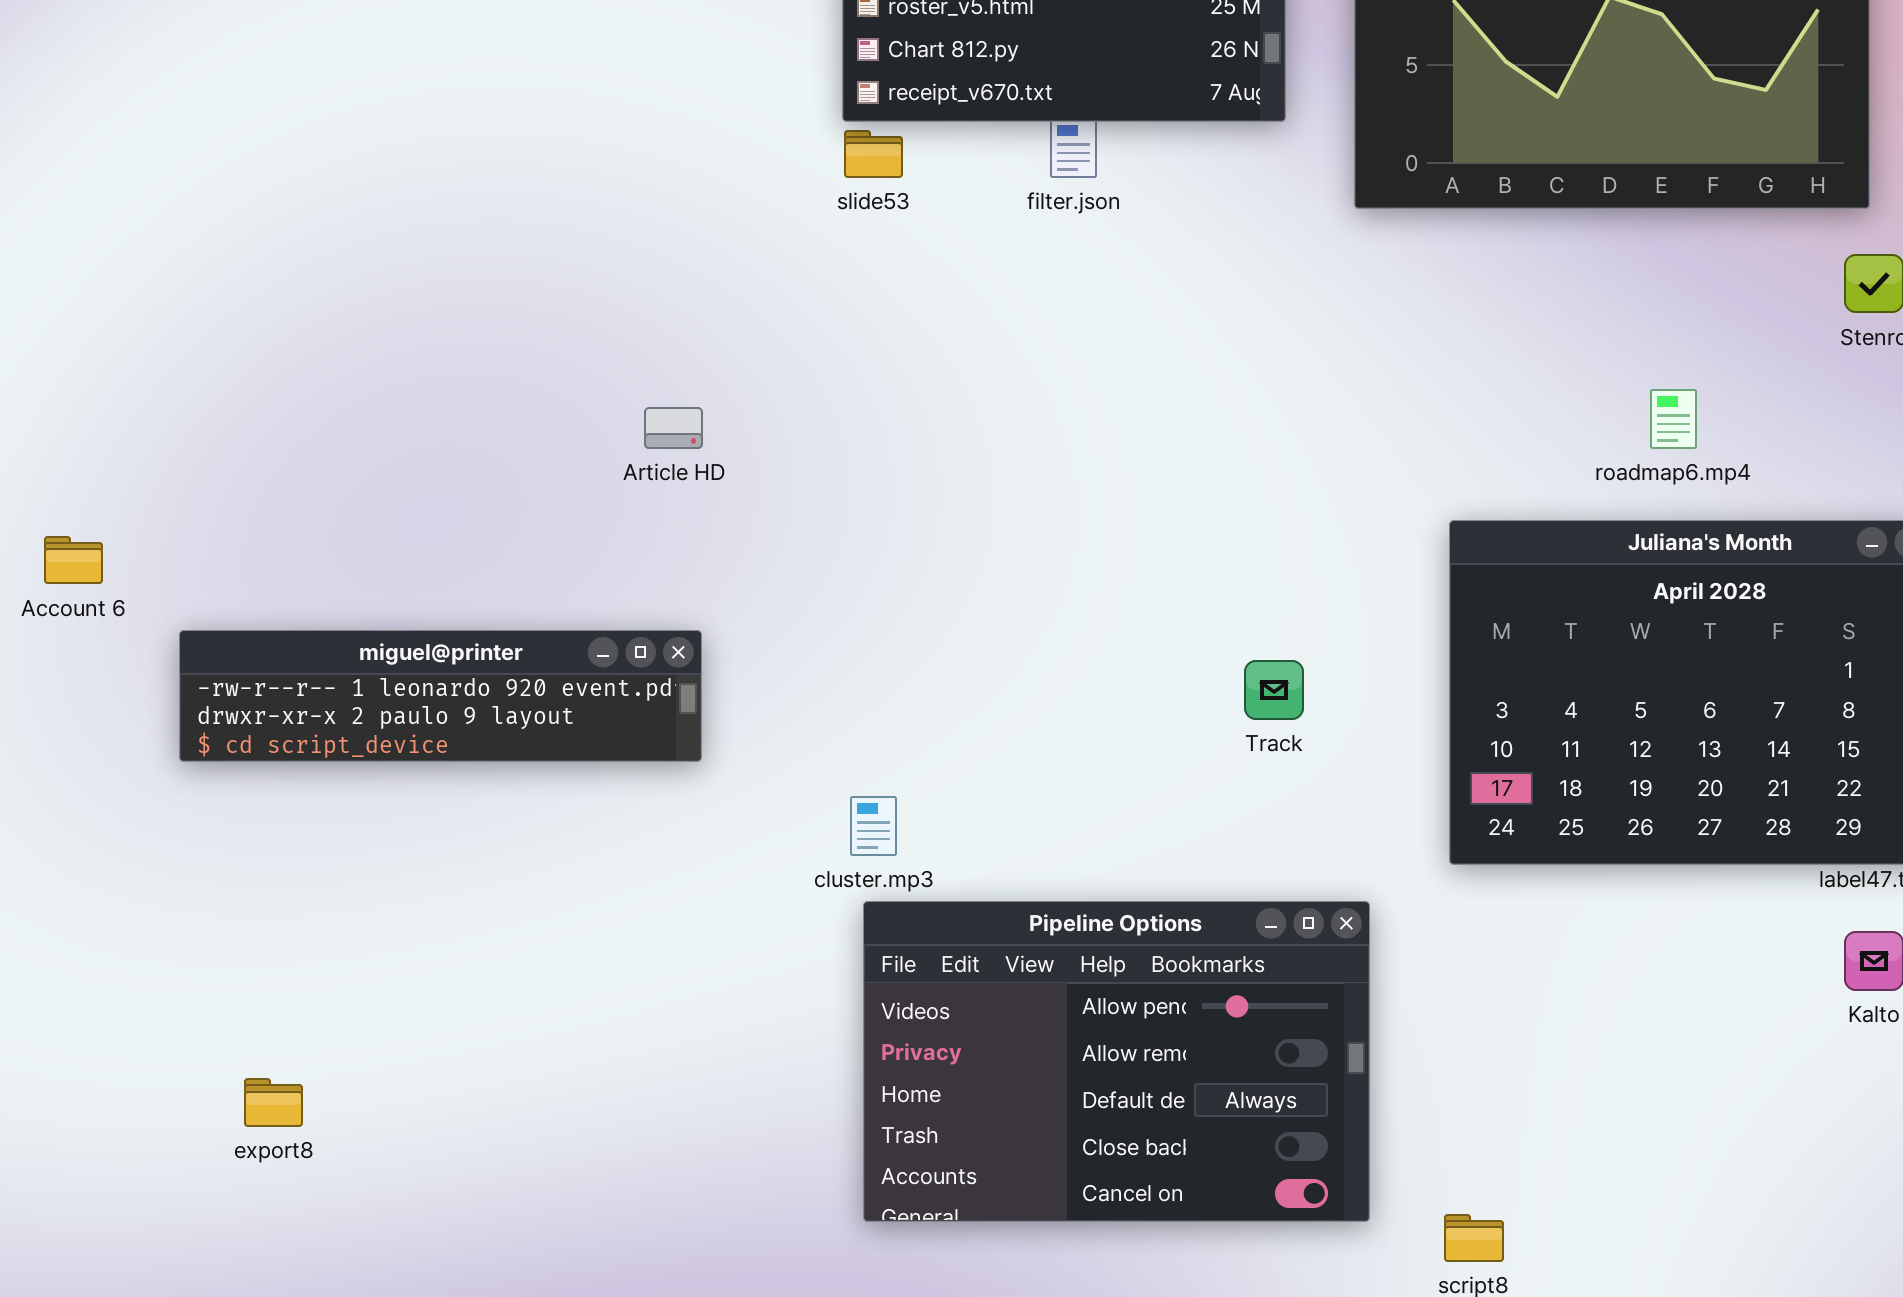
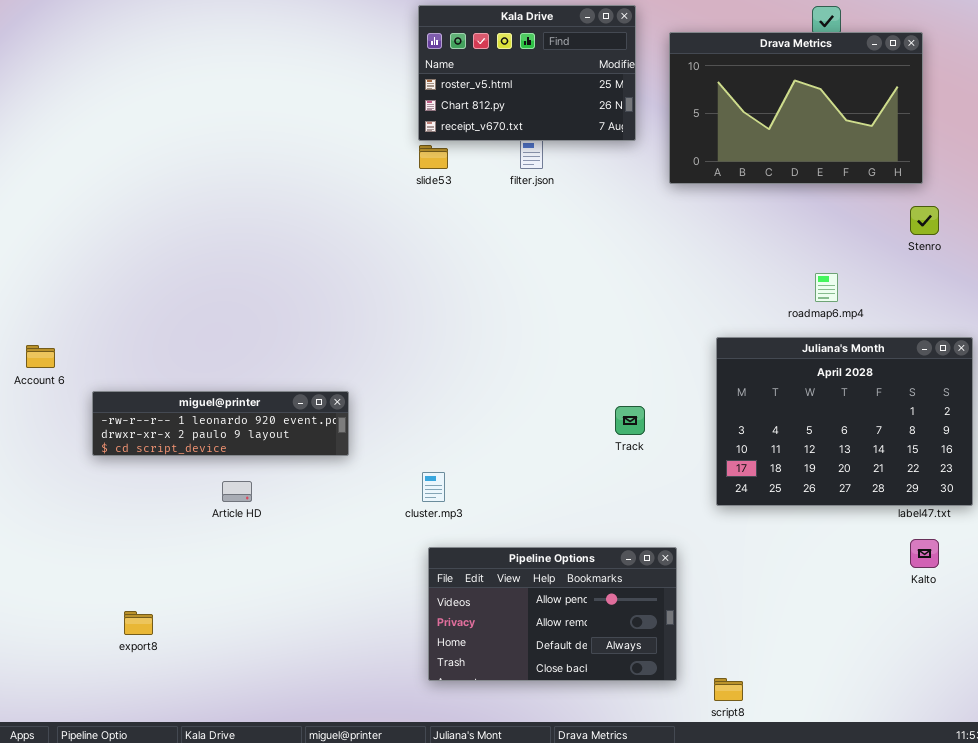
Article HD: [644,407,703,449] -> [222,481,252,502], moved
Pipeline Options: [863,901,1370,1222] -> [428,547,677,681], resized

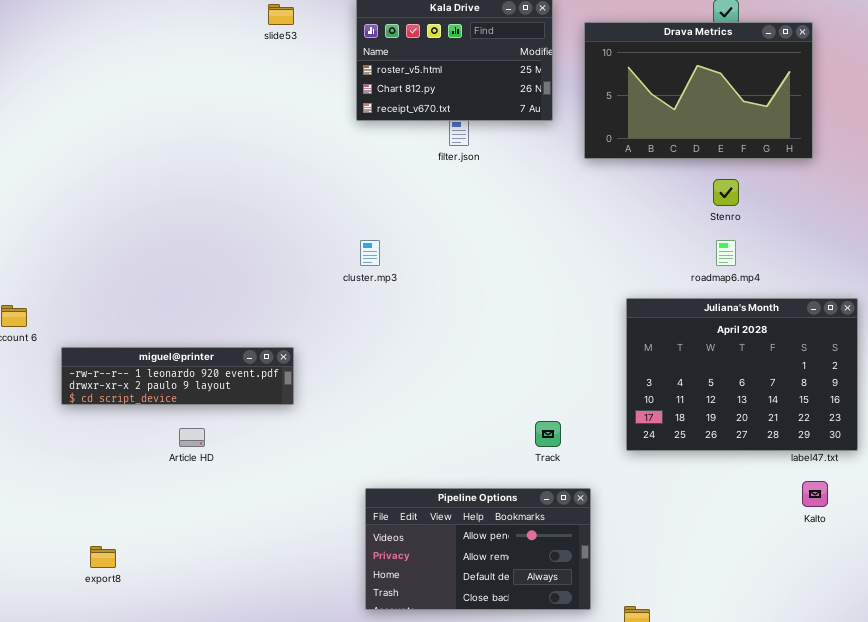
slide53: [419,145,448,169] -> [268,4,294,25], moved
Stenro: [910,206,939,235] -> [713,179,739,206], moved
Track: [615,406,645,435] -> [535,421,561,447], moved
cluster.mp3: [422,472,445,502] -> [360,240,380,266], moved

